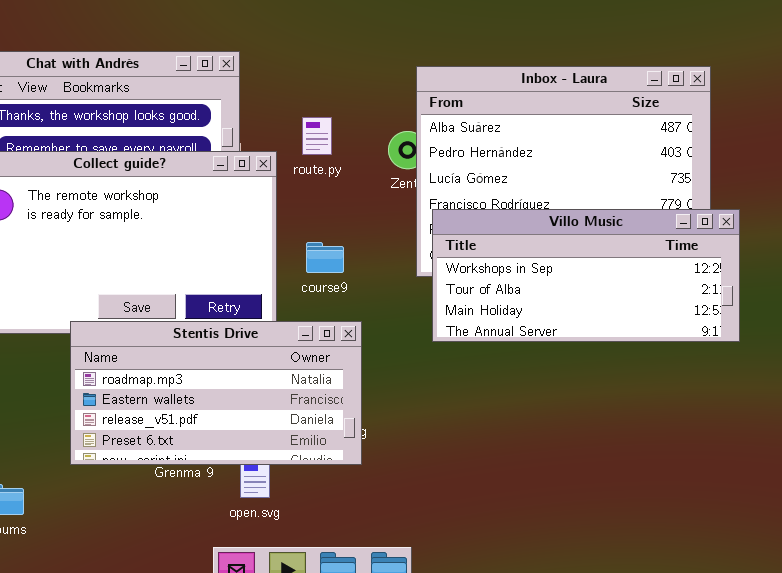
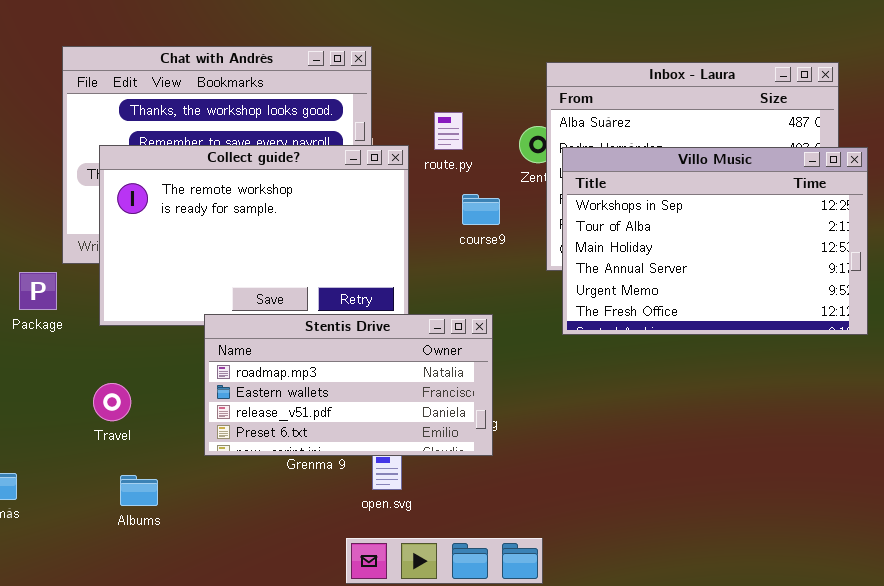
Villo Music: [432,209,740,342] -> [562,147,868,335], resized
course9: [306,242,344,273] -> [462,194,500,225], moved

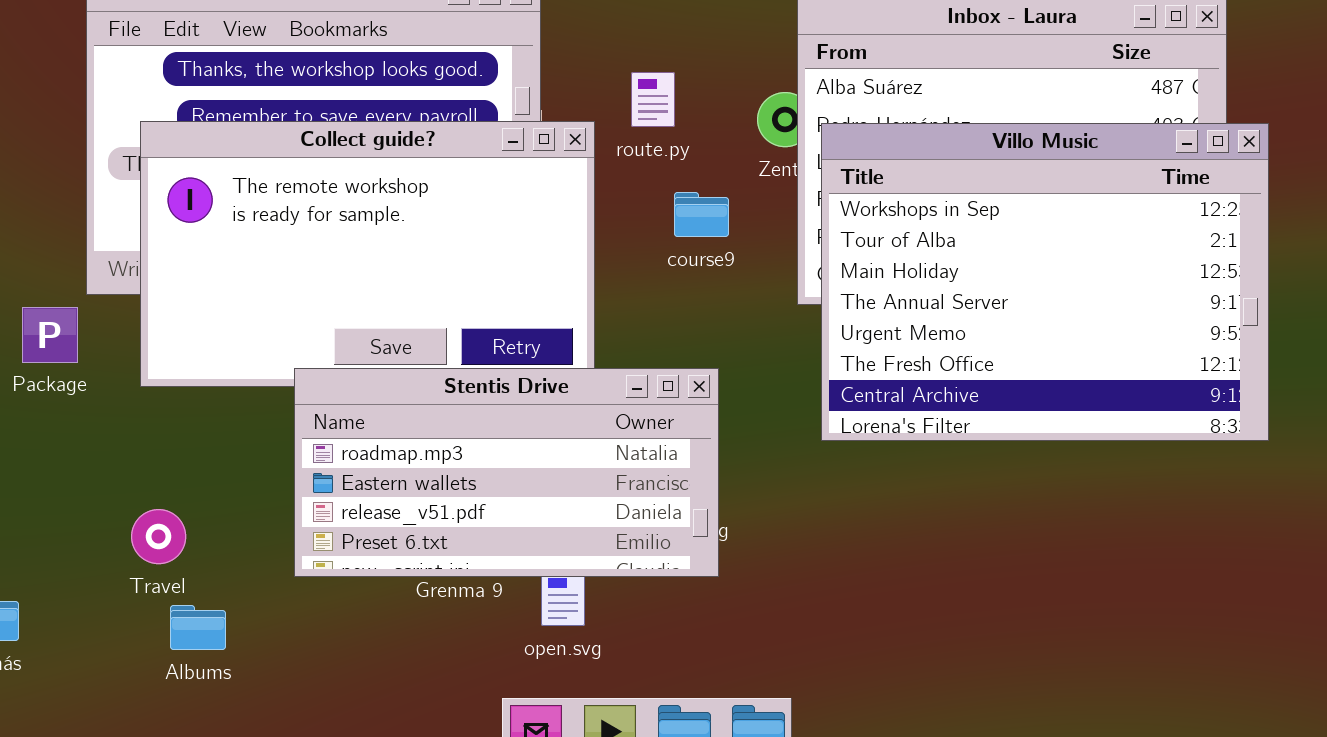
Villo Music: [562,147,868,335] -> [821,123,1269,441], resized
Travel: [93,383,131,421] -> [131,509,186,564], moved

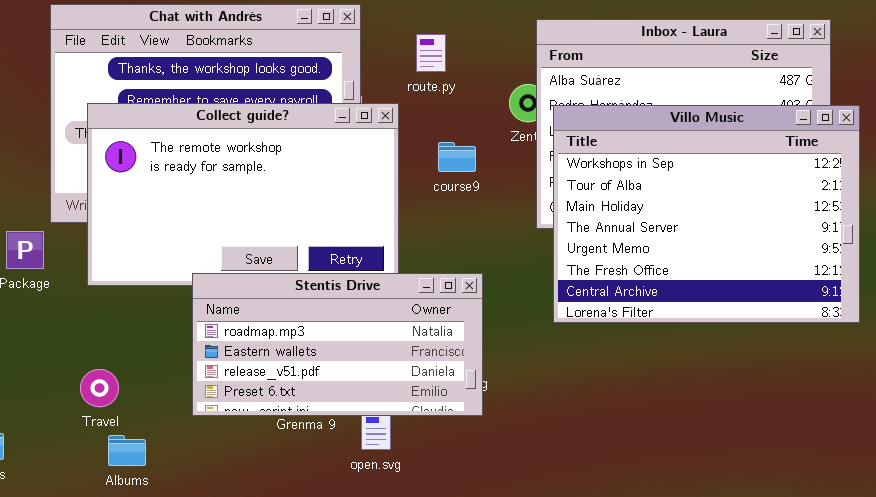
route.py: [631,72,675,127] -> [416,34,446,72], moved
course9: [674,192,729,237] -> [438,142,476,172], moved

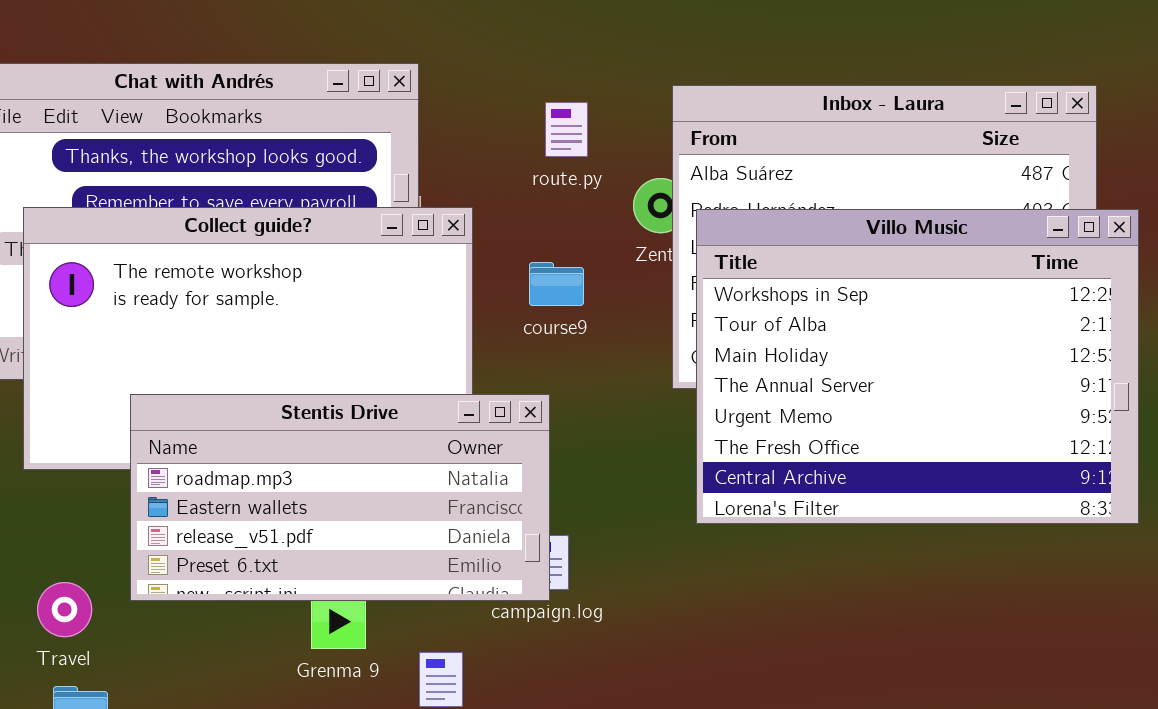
route.py: [416,34,446,72] -> [545,102,588,157], moved
Stentis Drive: [192,273,483,416] -> [130,394,550,601], moved
Travel: [80,369,119,407] -> [37,582,92,637], moved

